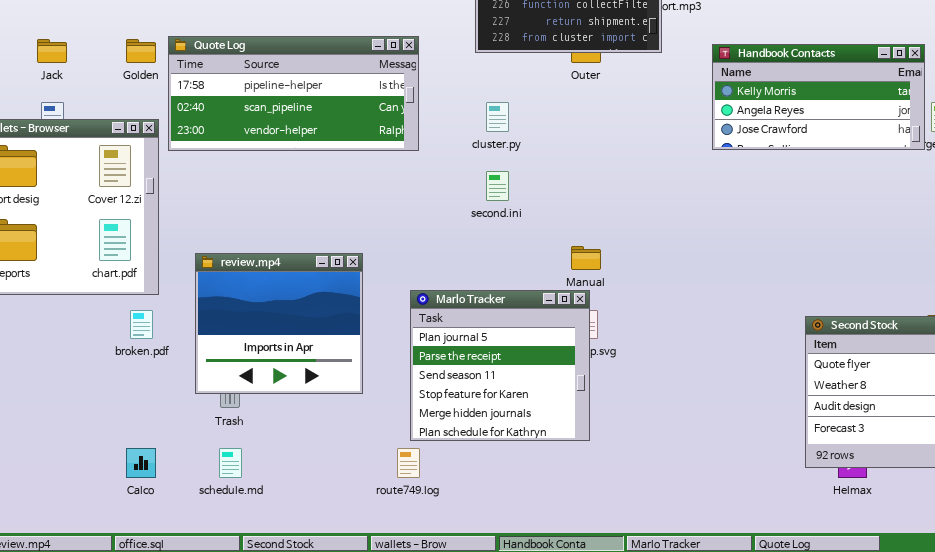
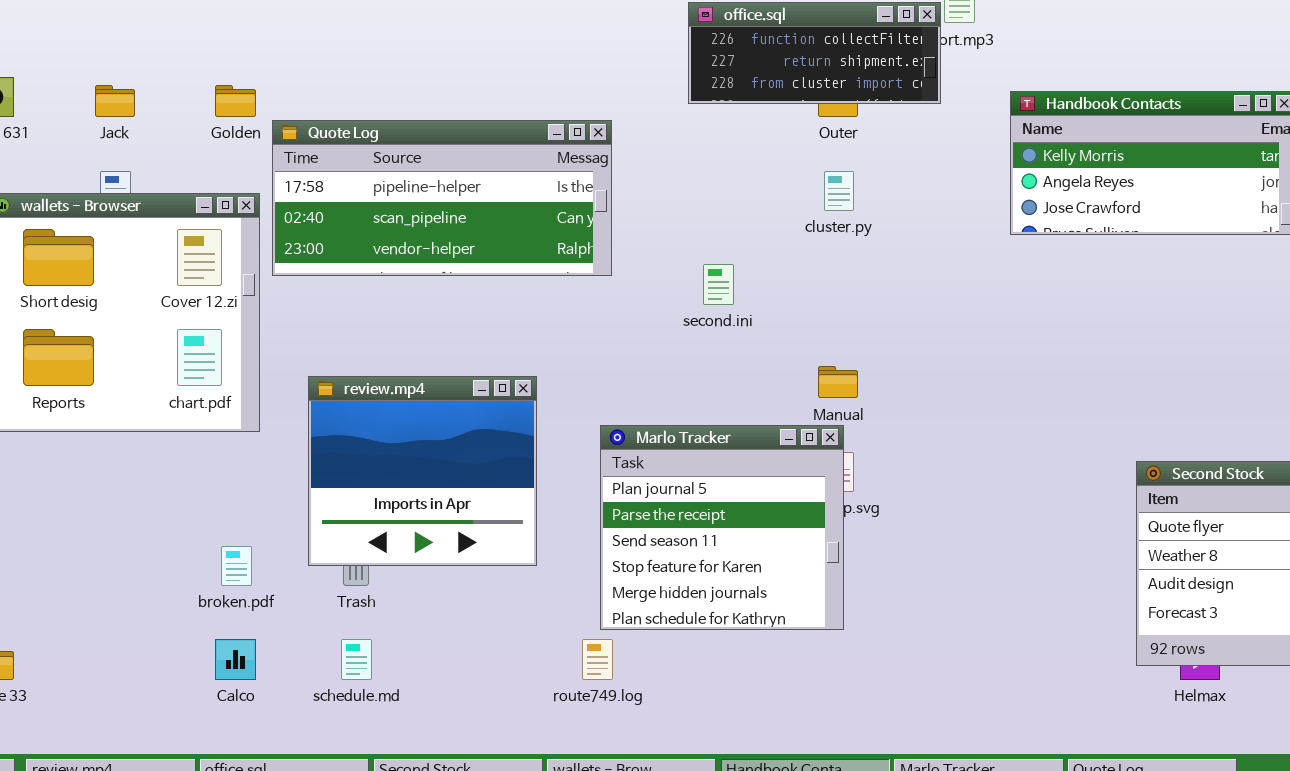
Quote Log: [168,36,419,151] -> [272,120,612,276], moved
cluster.py: [486,102,509,132] -> [824,171,854,211], moved
broken.pdf: [130,310,153,339] -> [221,546,252,586], moved

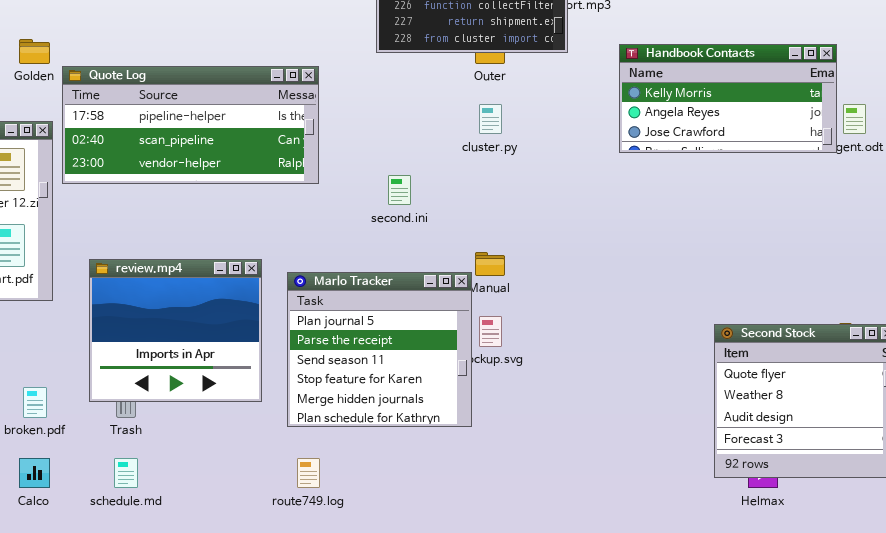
Marlo Tracker: [600,425,844,630] -> [287,272,472,427], moved

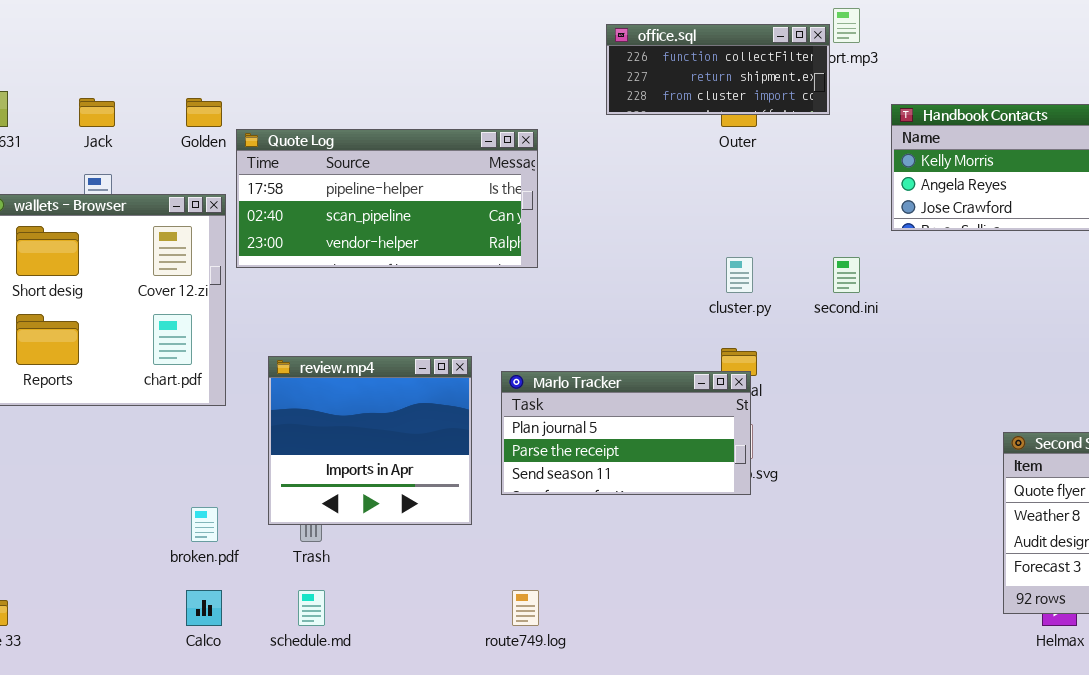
cluster.py: [479,104,502,134] -> [726,257,753,293], moved
second.ini: [388,175,411,205] -> [833,257,860,293], moved
Marlo Tracker: [287,272,472,427] -> [501,371,751,495], resized

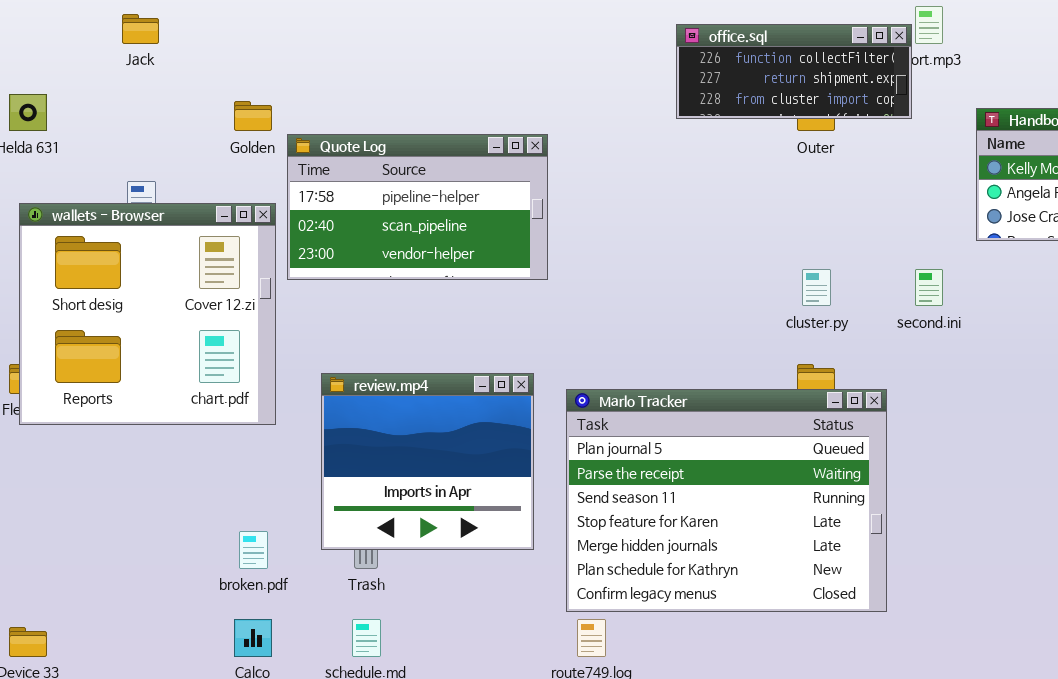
Jack: [79,98,115,127] -> [122,14,159,44], moved
Quote Log: [236,129,538,268] -> [287,134,548,280], resized
Marlo Tracker: [501,371,751,495] -> [566,389,887,612], resized

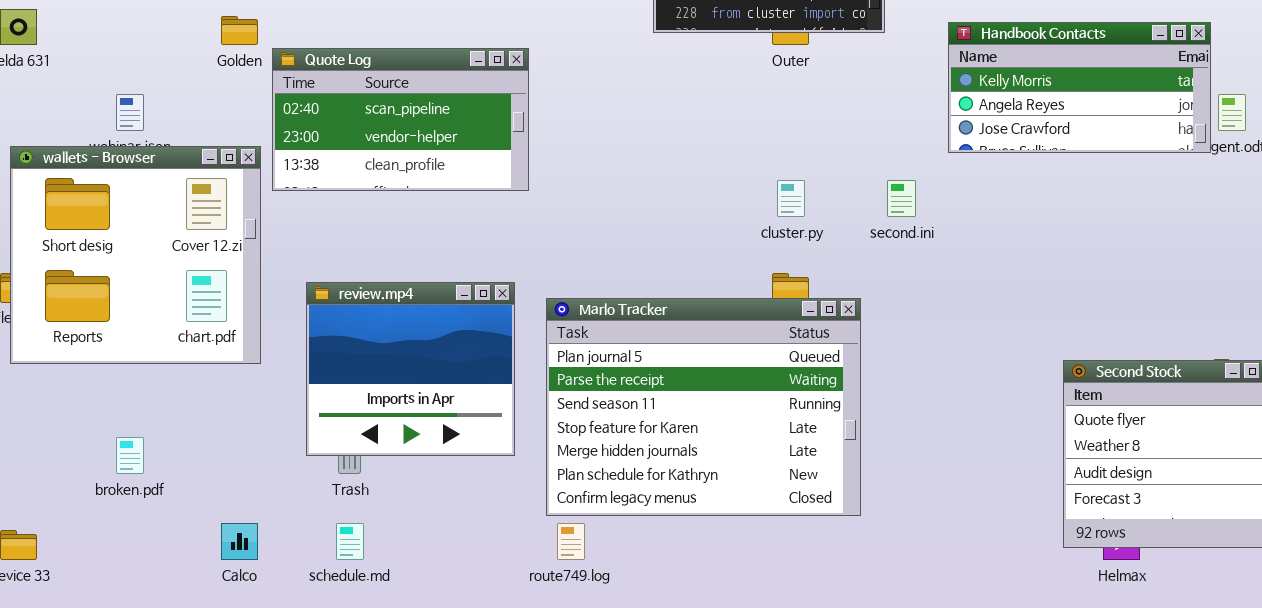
Quote Log: [287,134,548,280] -> [272,48,529,191], scrolled down 1 row
wallets - Browser: [19,203,276,425] -> [10,146,261,364], moved
broken.pdf: [239,531,268,569] -> [116,437,144,474], moved

